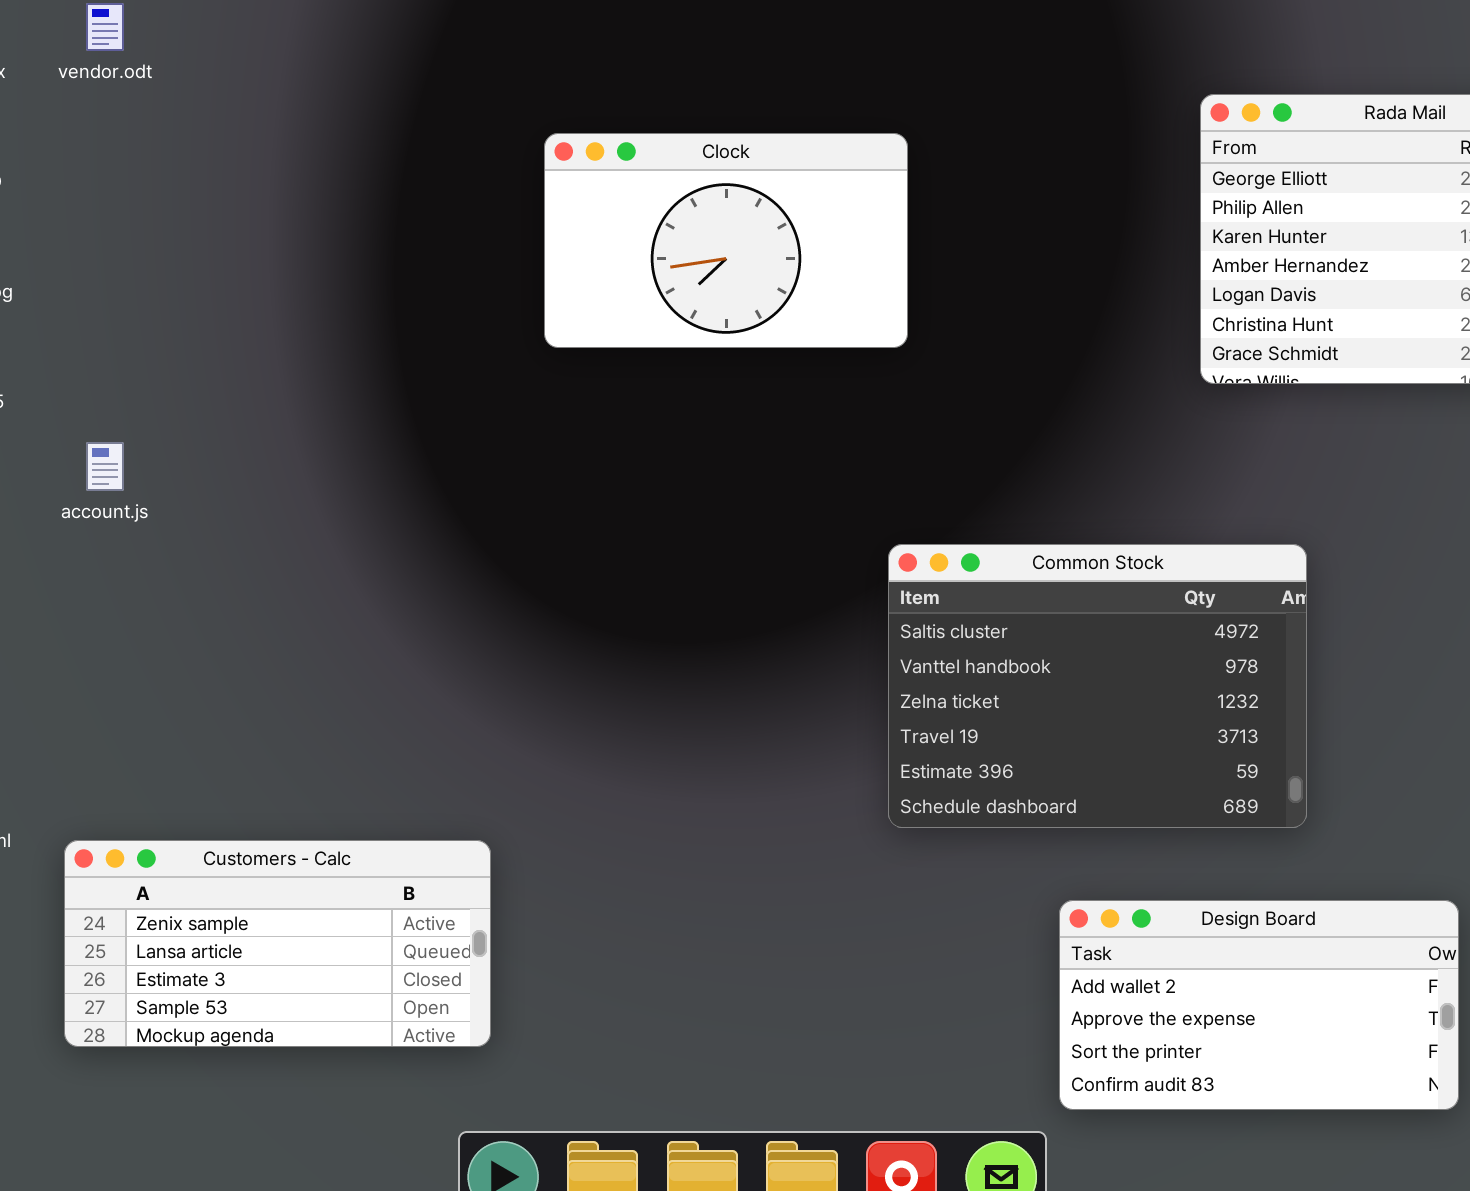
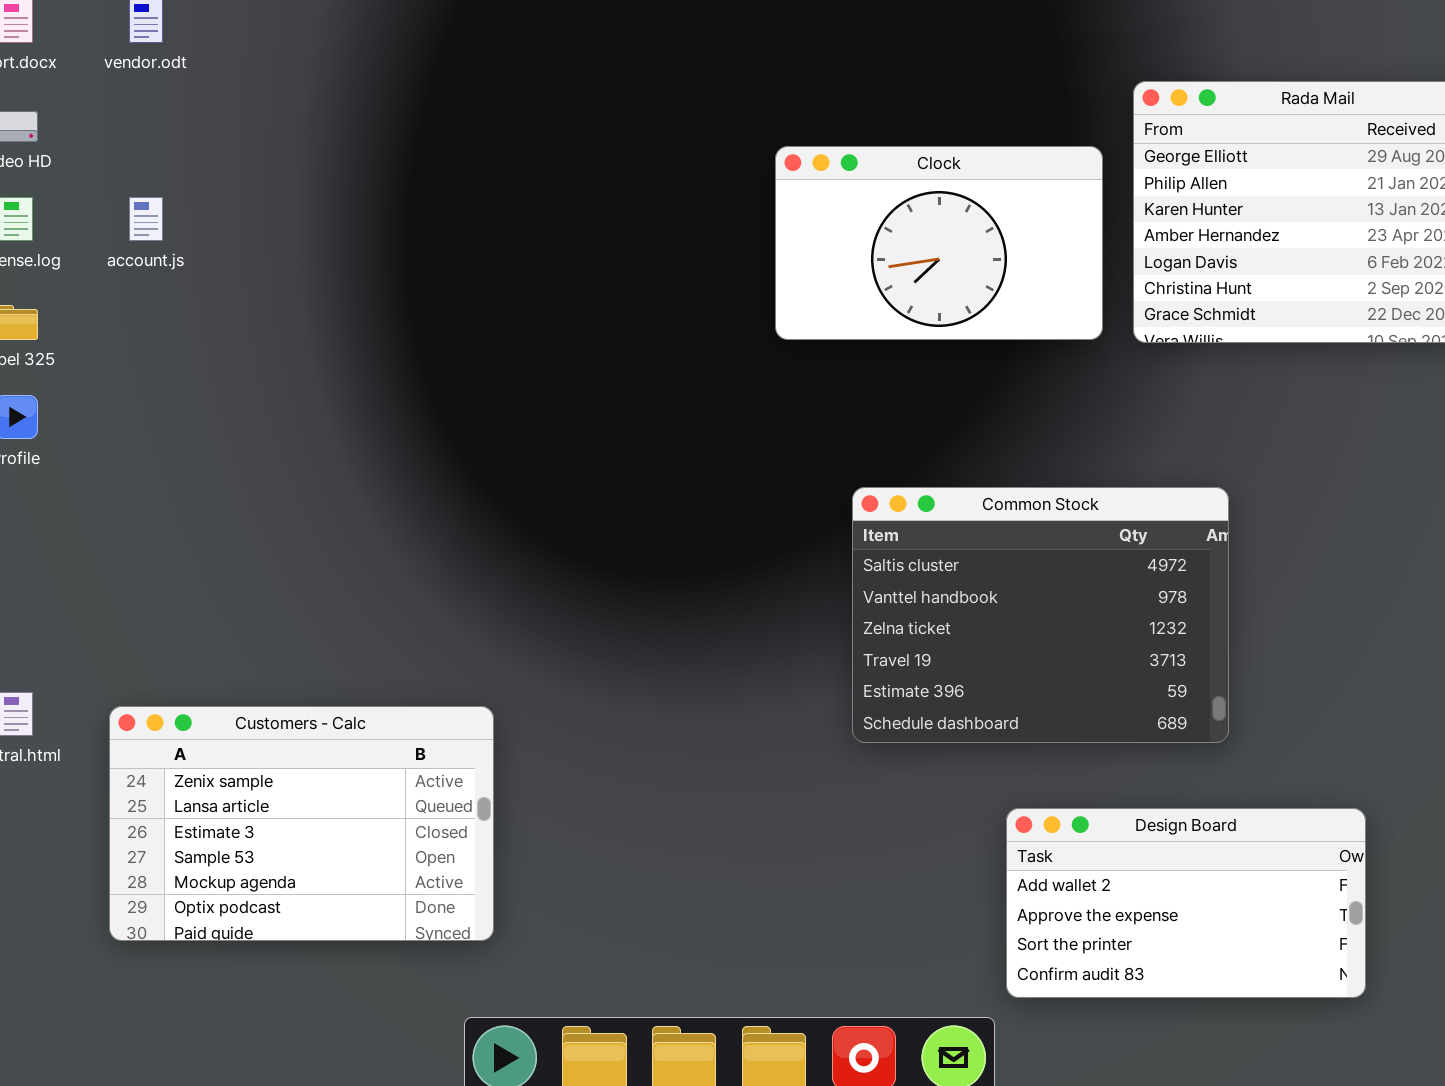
Clock: [544,133,908,348] -> [775,146,1103,340], moved
account.js: [86,442,124,491] -> [129,197,163,241], moved
Customers - Calc: [64,840,491,1047] -> [109,706,494,941], resized

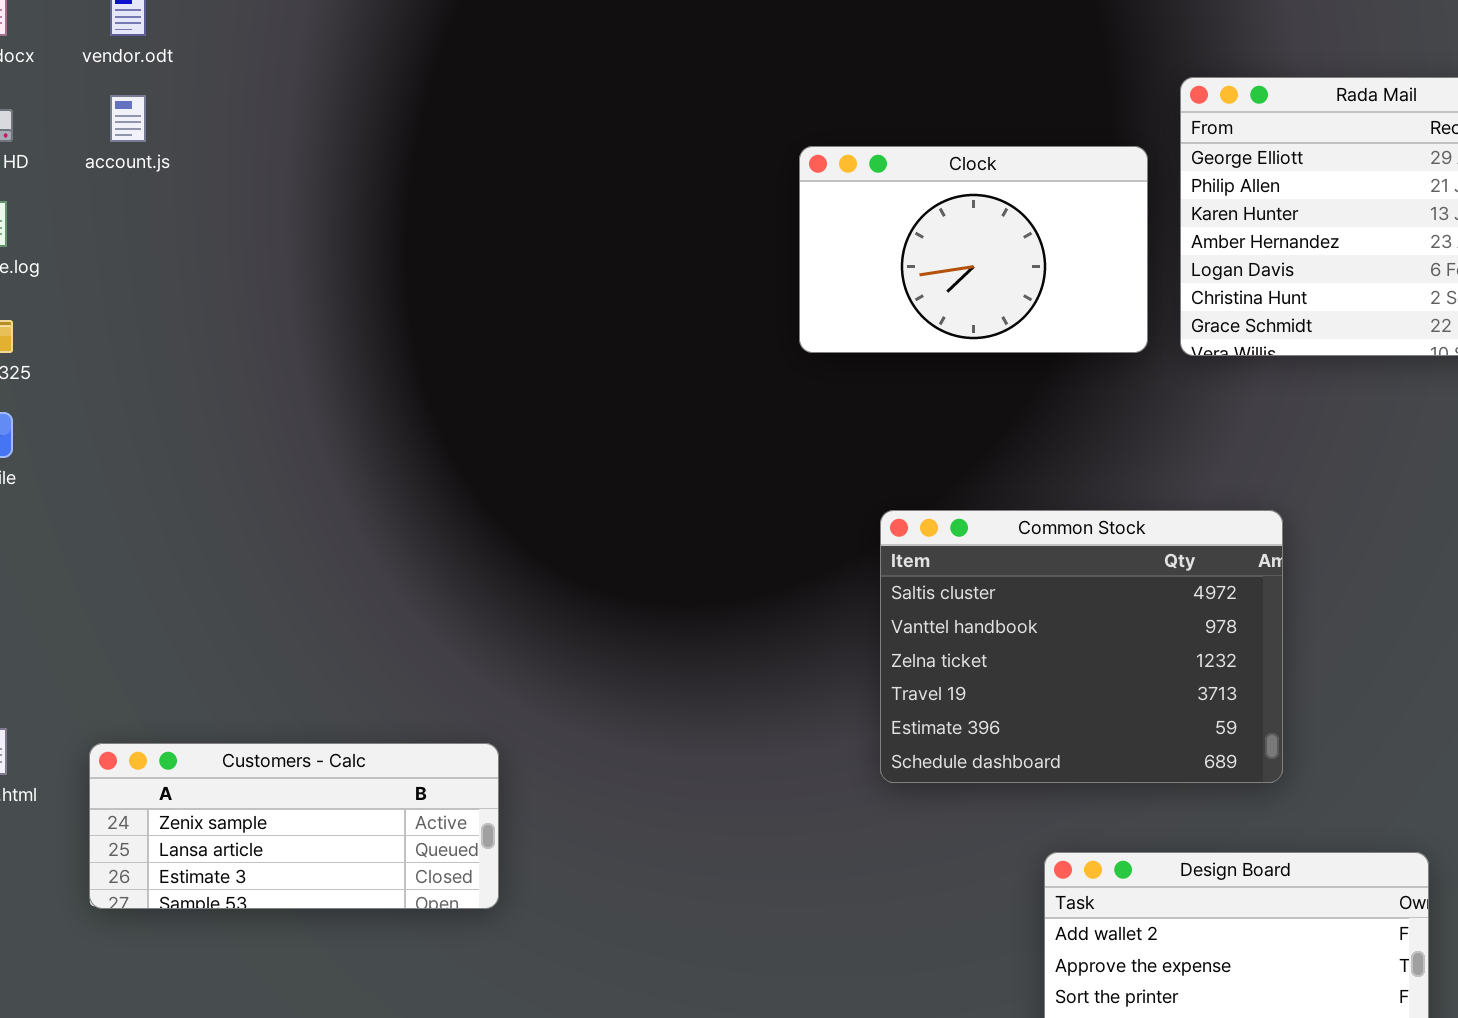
account.js: [129,197,163,241] -> [110,95,146,142], moved
Customers - Calc: [109,706,494,941] -> [89,743,499,909], resized

